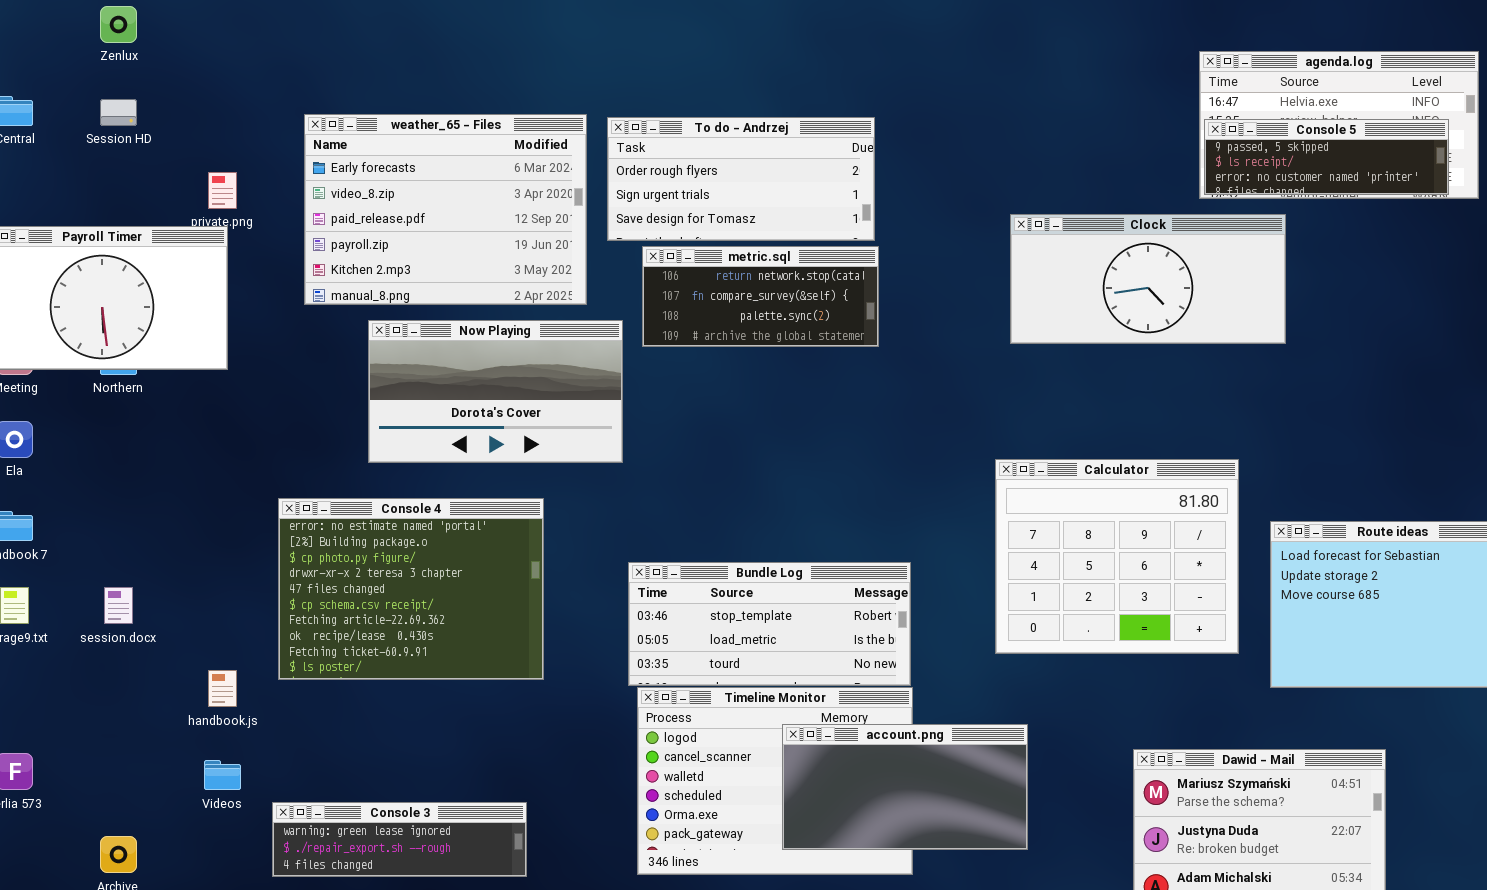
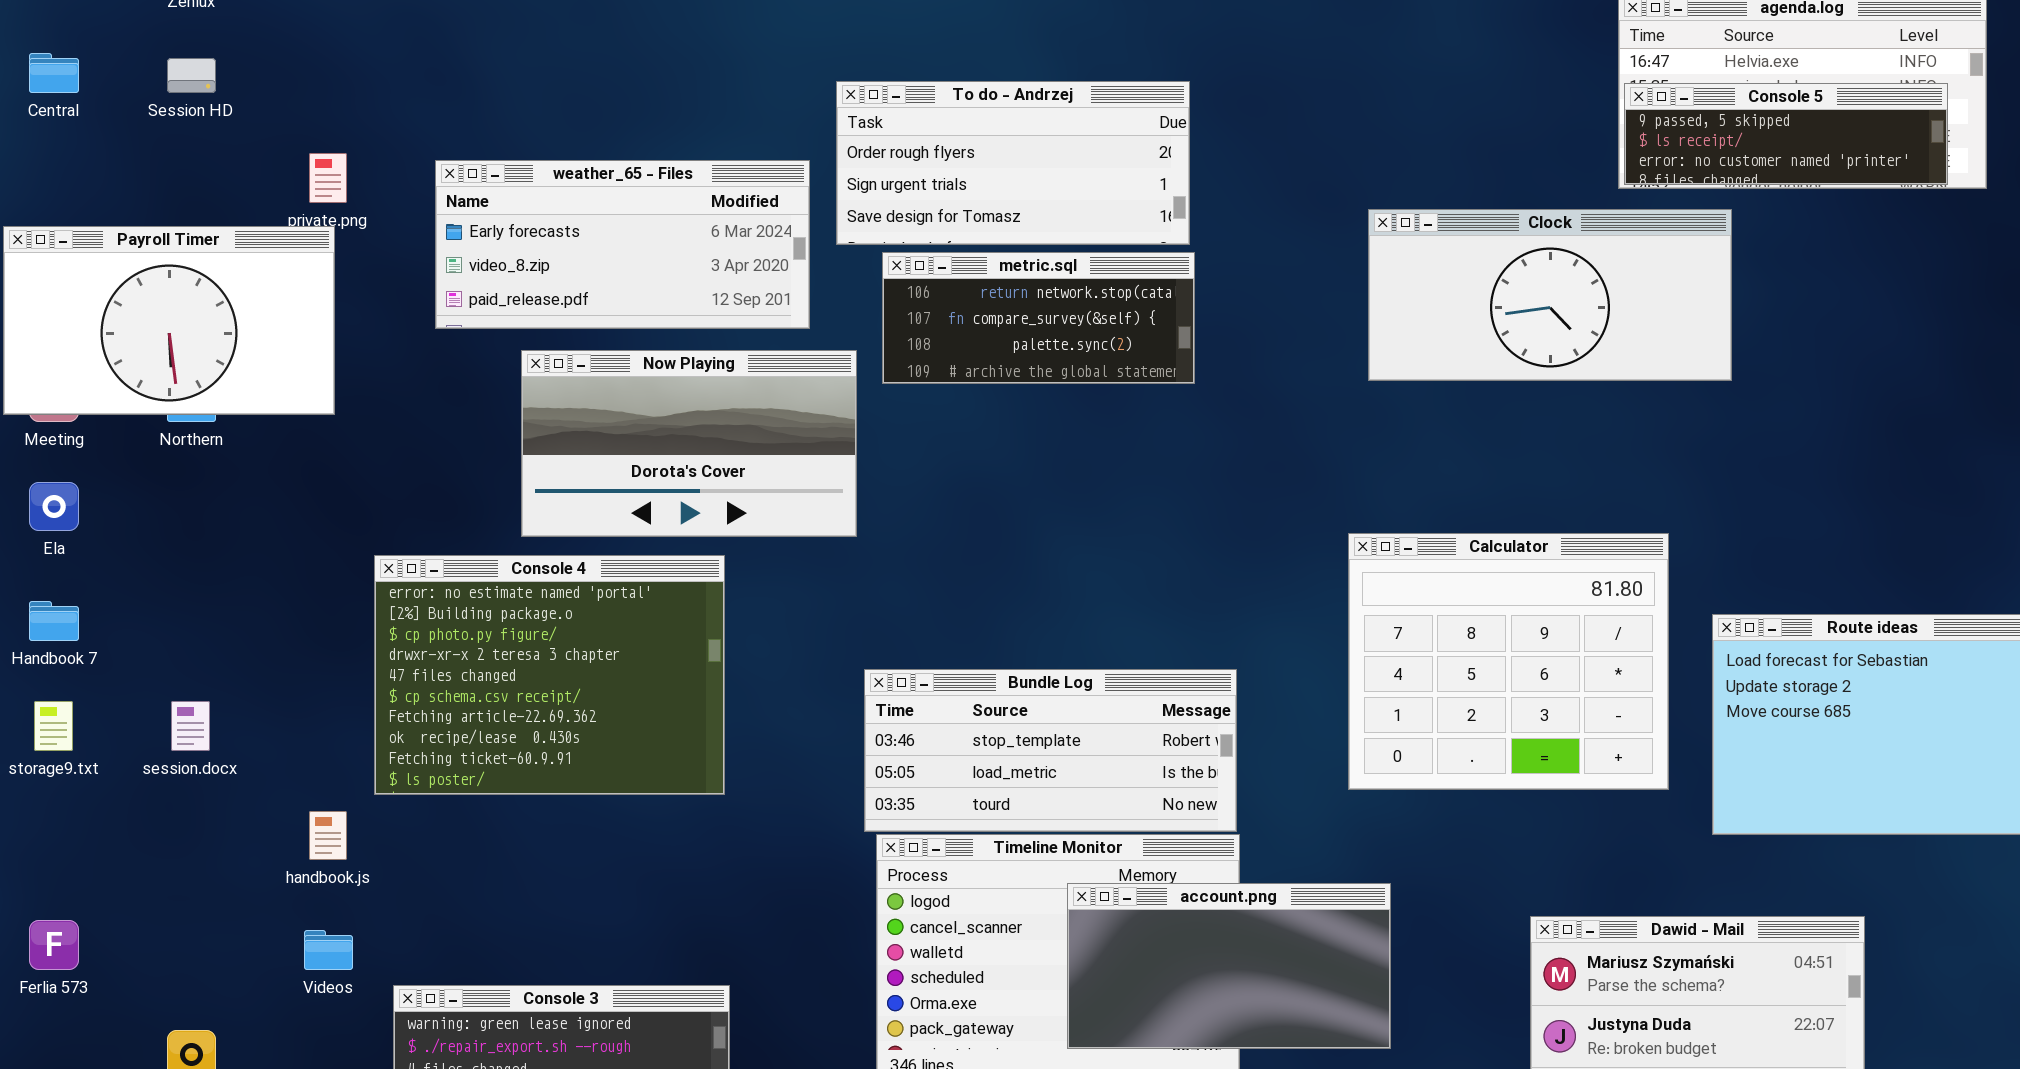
weather_65 - Files: [304,114,587,305] -> [435,160,810,329], resized
Console 4: [278,498,544,680] -> [374,555,725,795], moved

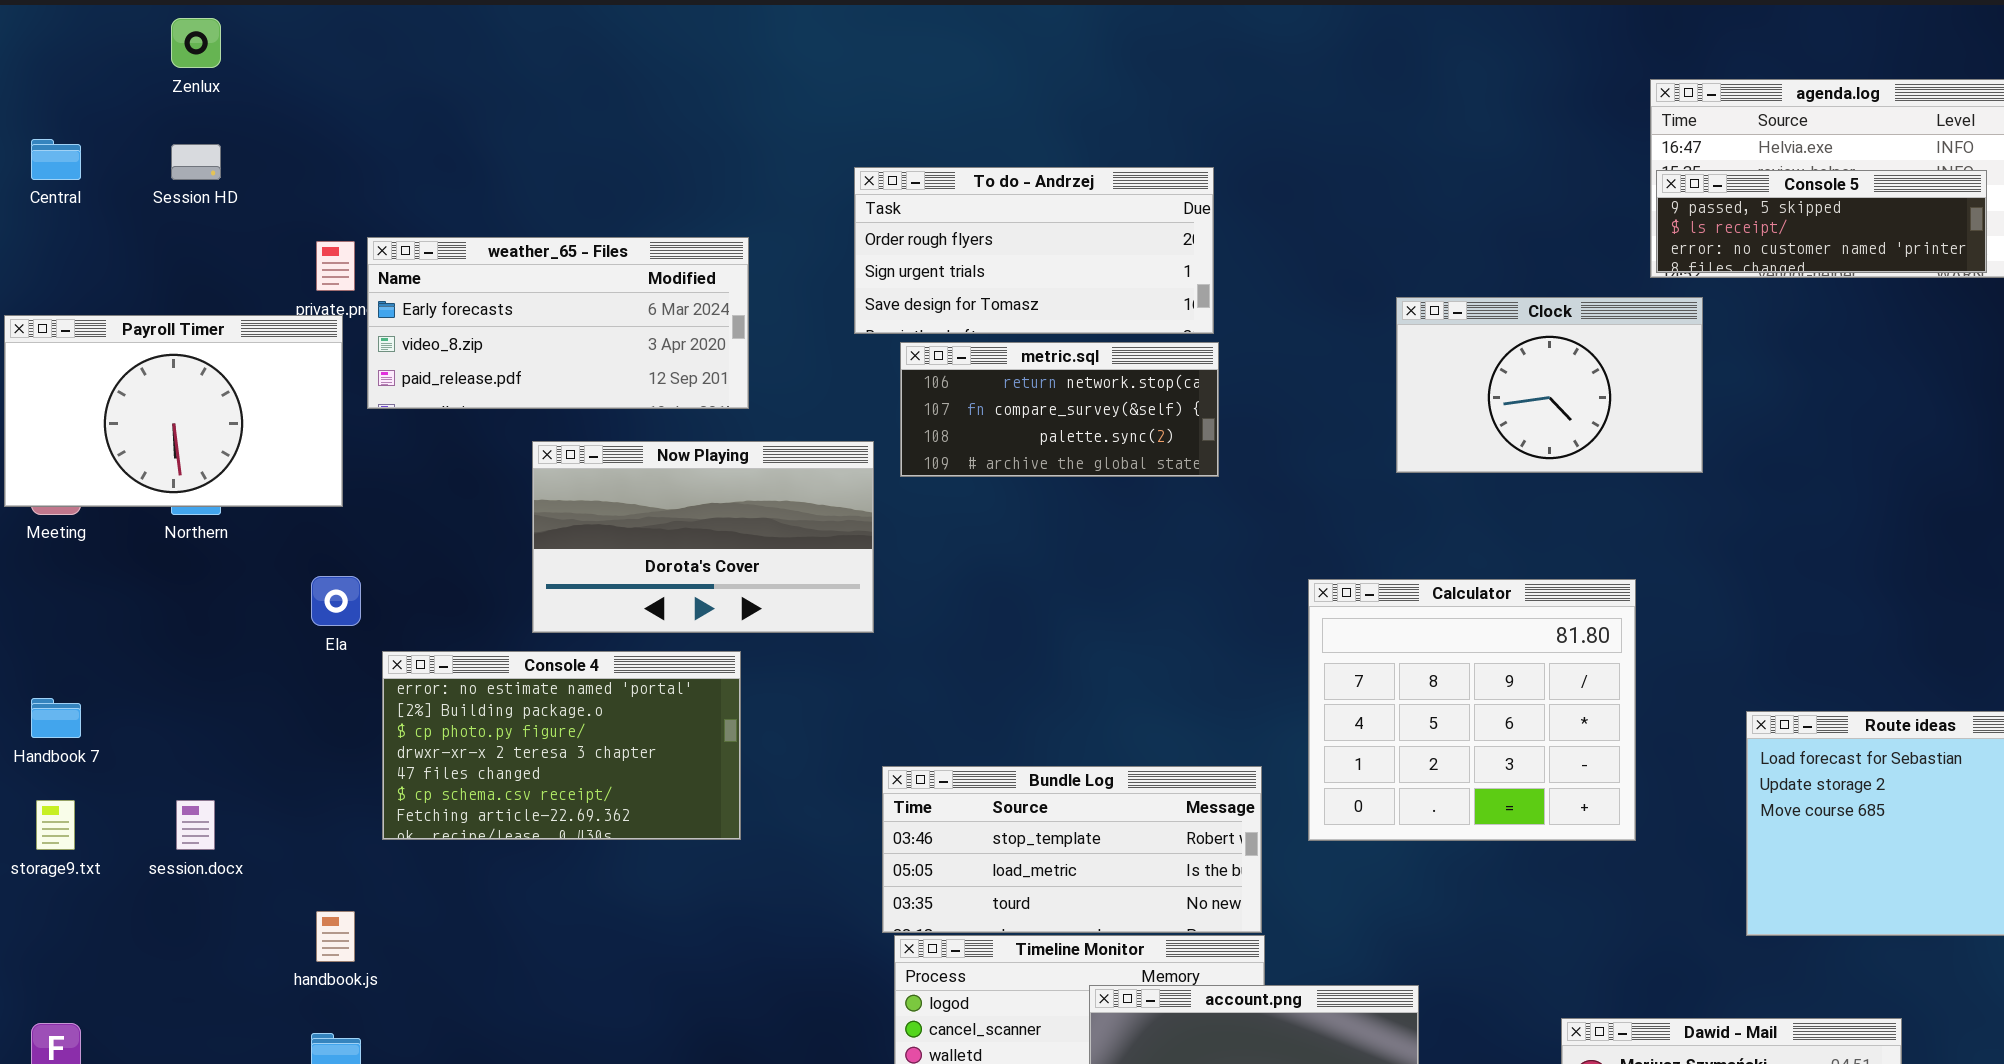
weather_65 - Files: [435,160,810,329] -> [367,237,749,409], moved
Clock: [1368,209,1732,381] -> [1396,297,1703,473], resized
Ela: [29,482,79,531] -> [311,576,361,626], moved
Calculator: [1348,533,1669,790] -> [1308,579,1636,841], moved
Console 4: [374,555,725,795] -> [382,651,741,840], resized

